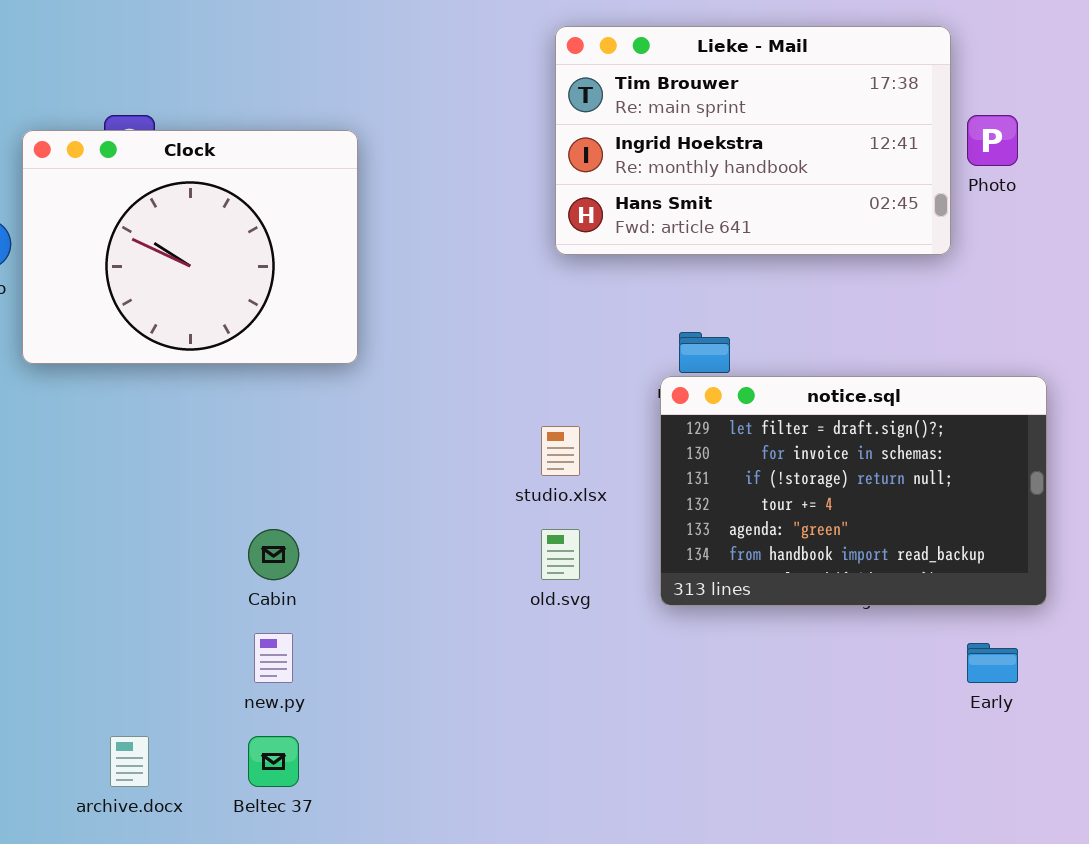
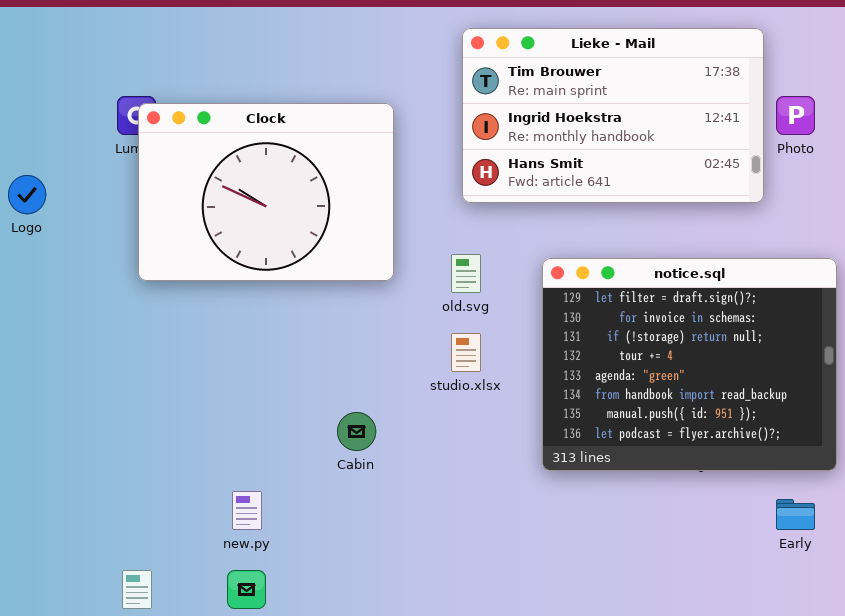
Clock: [22,130,358,364] -> [138,103,394,281], moved
notice.sql: [660,376,1047,606] -> [542,258,837,471], resized
Cabin: [248,529,299,580] -> [337,412,376,451], moved
old.svg: [541,529,580,580] -> [451,254,481,293], moved

